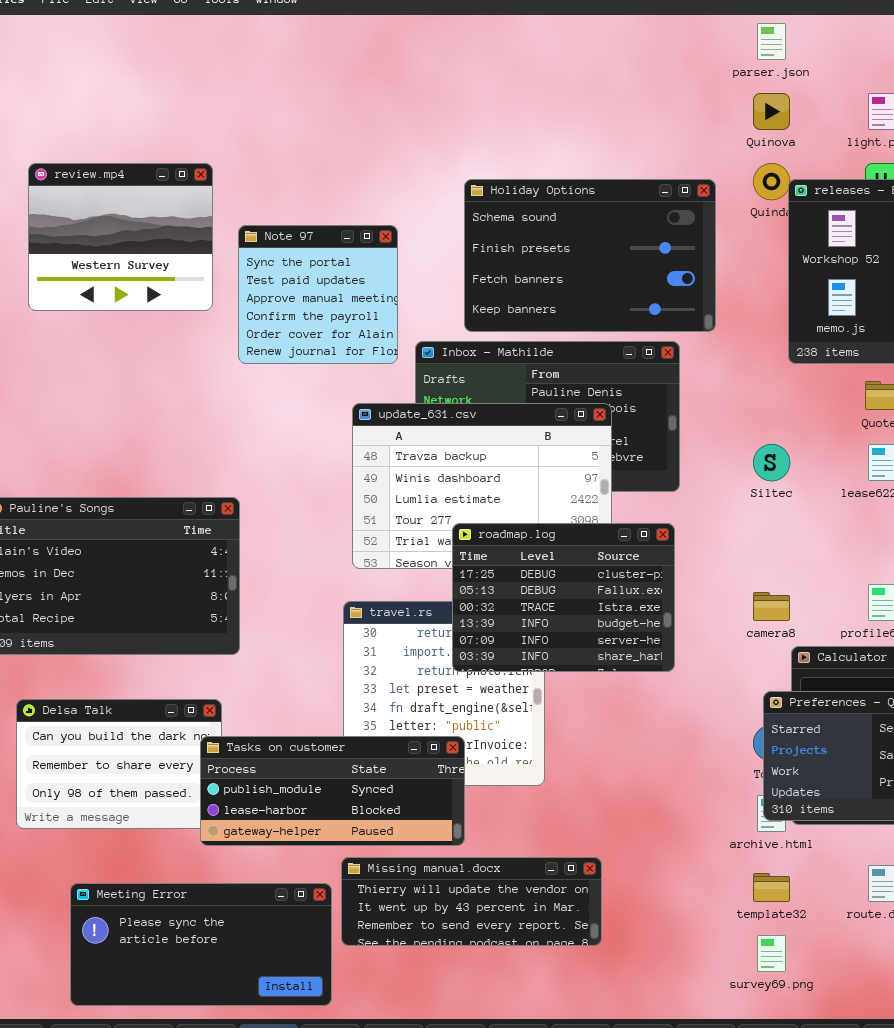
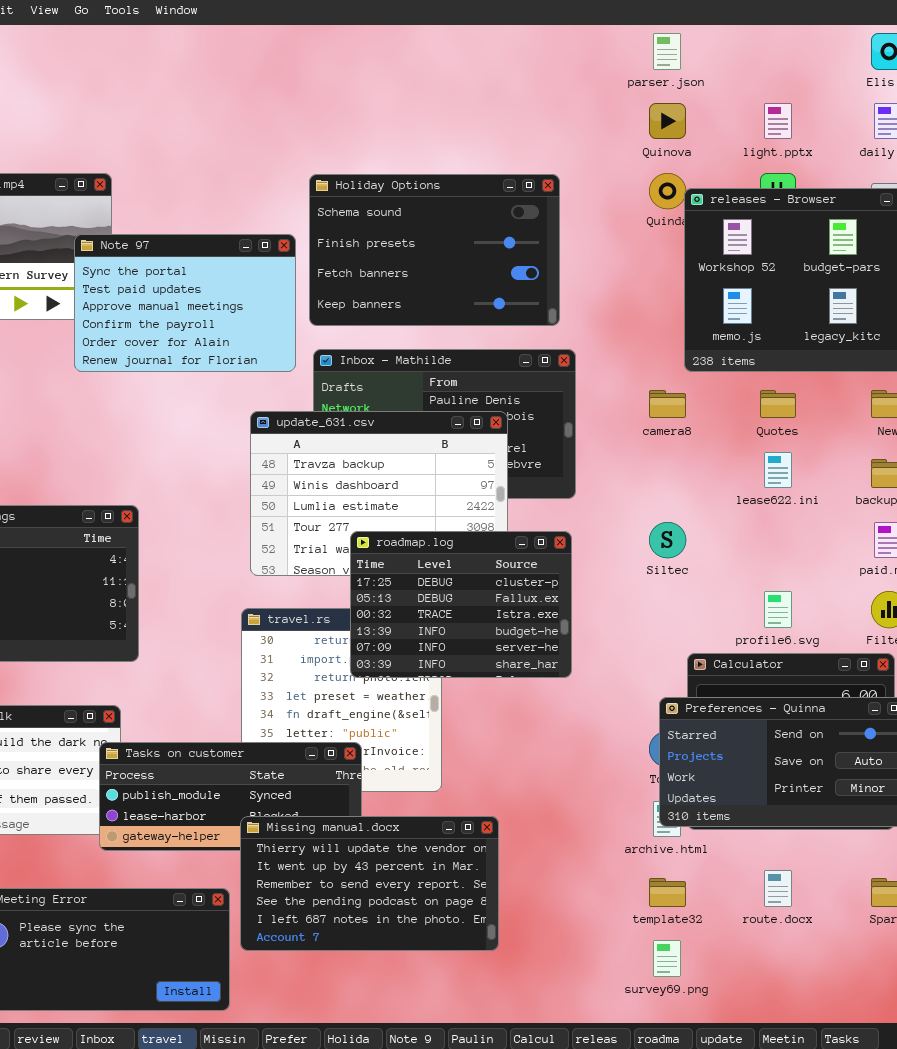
Holiday Options: [464,179,716,332] -> [309,174,560,326], moved
Note 97: [238,225,398,364] -> [74,234,296,372], resized
Siltec: [753,444,790,481] -> [649,522,686,558], moved
camera8: [753,592,790,621] -> [649,390,686,418], moved
Missing manual.docx: [341,857,602,946] -> [240,816,499,951], resized

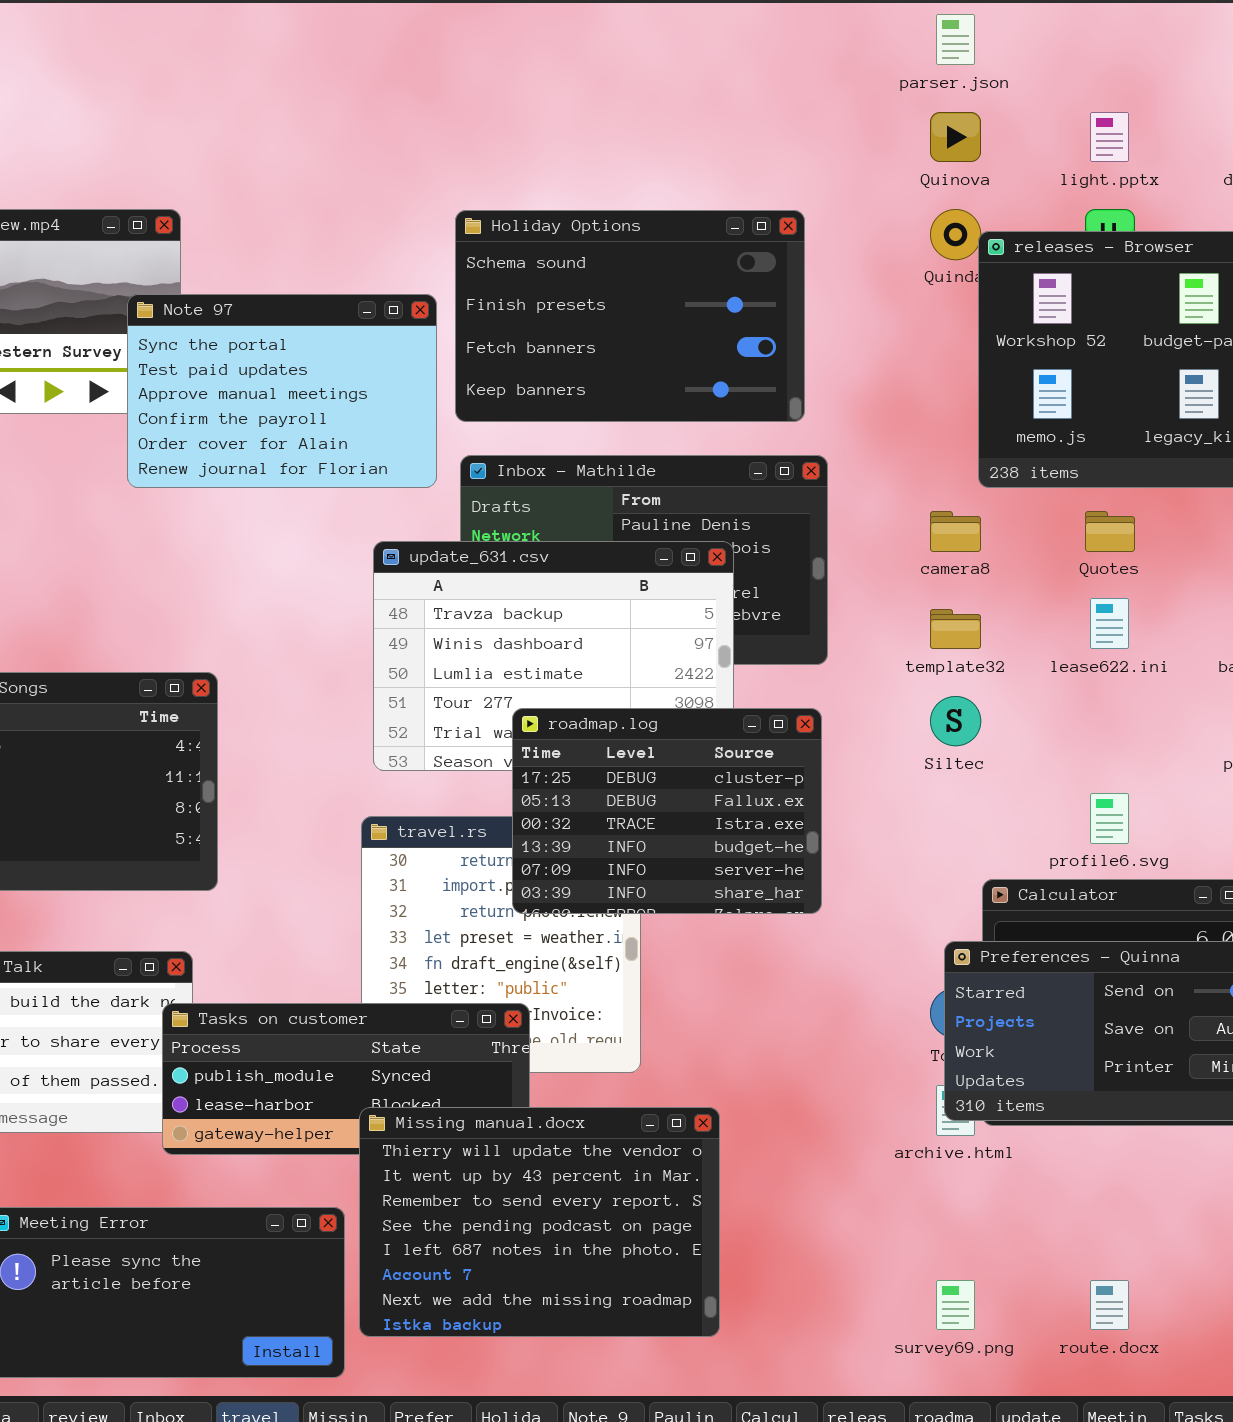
Missing manual.docx: [240,816,499,951] -> [359,1107,720,1337], resized
route.docx: [764,870,792,907] -> [1090,1280,1129,1330], moved
template32: [649,878,686,907] -> [930,609,981,649], moved

